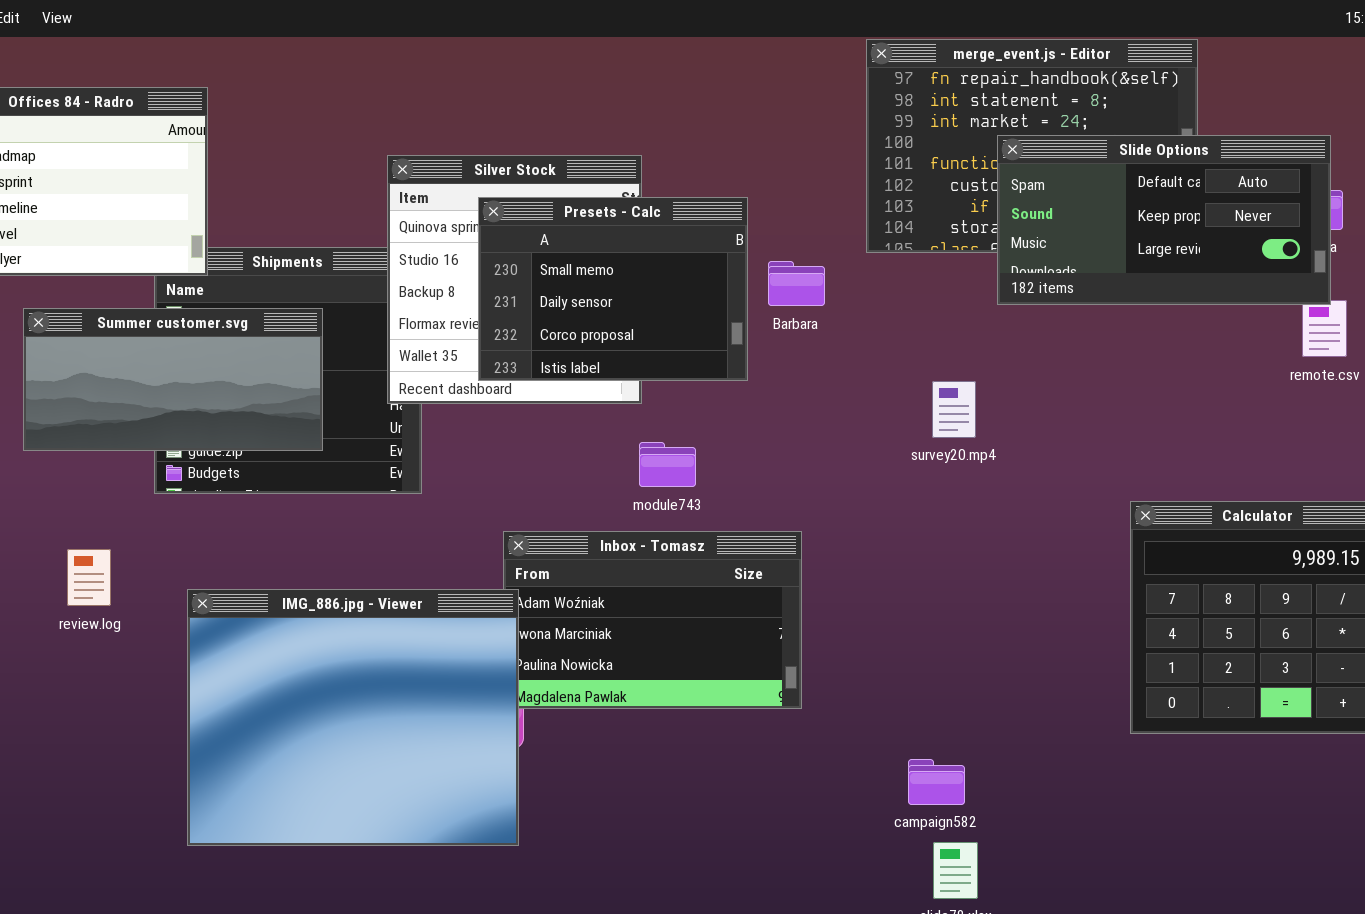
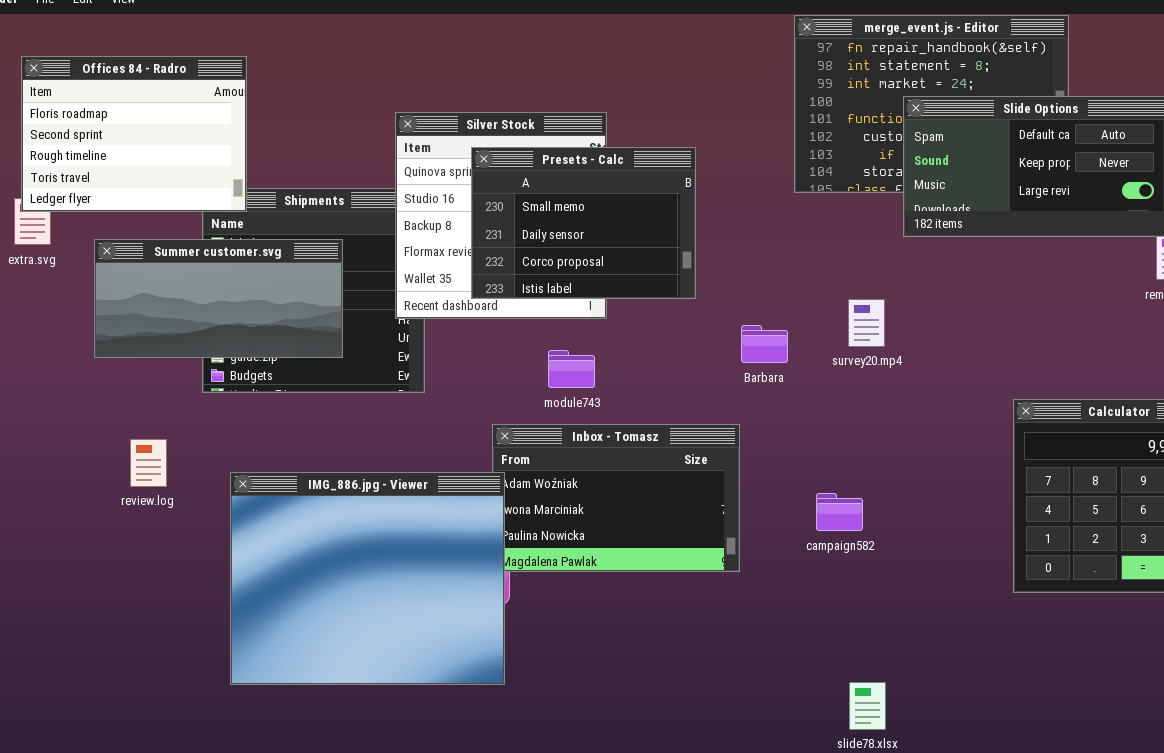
Barbara: [768,261,825,306] -> [741,325,788,363], moved
module743: [639,442,696,487] -> [548,350,595,388], moved
campaign582: [908,759,965,805] -> [816,493,863,531], moved

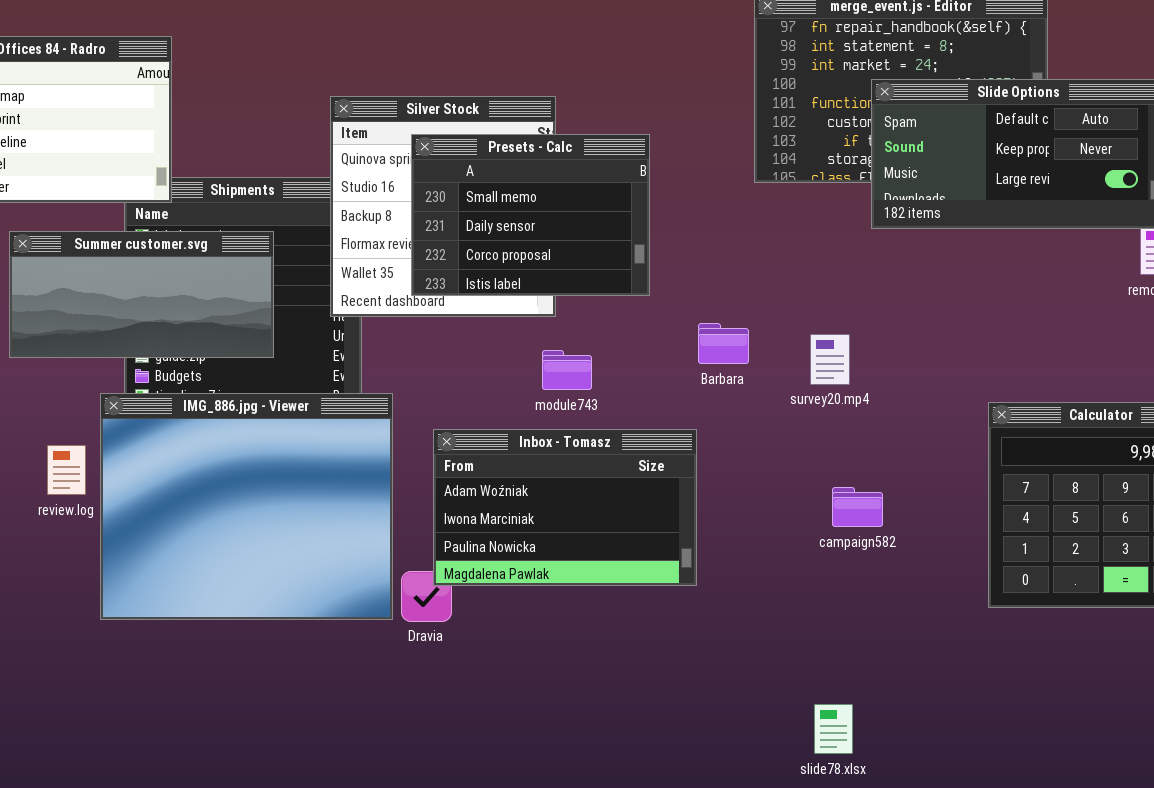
survey20.mp4: [848,299,885,347] -> [810,334,850,385], moved
module743: [548,350,595,388] -> [542,350,592,390], moved
IMG_886.jpg - Viewer: [230,472,505,685] -> [100,393,393,620], moved
campaign582: [816,493,863,531] -> [832,487,883,527], moved

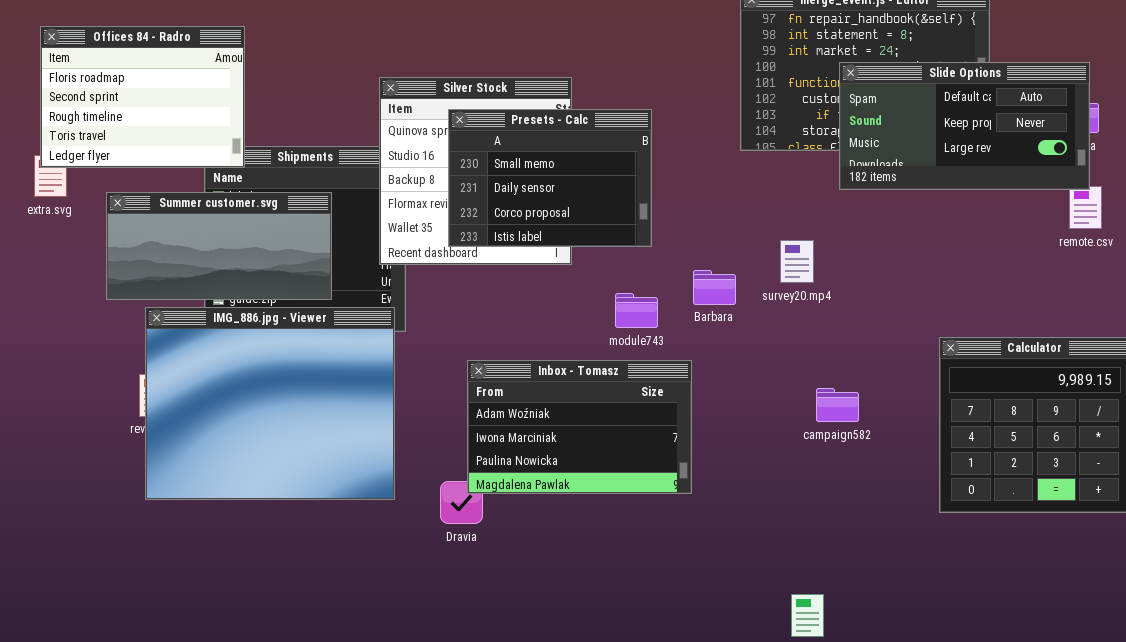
survey20.mp4: [810,334,850,385] -> [780,240,814,283], moved
module743: [542,350,592,390] -> [615,293,658,328], moved
IMG_886.jpg - Viewer: [100,393,393,620] -> [145,307,395,500], moved
campaign582: [832,487,883,527] -> [816,388,859,422], moved

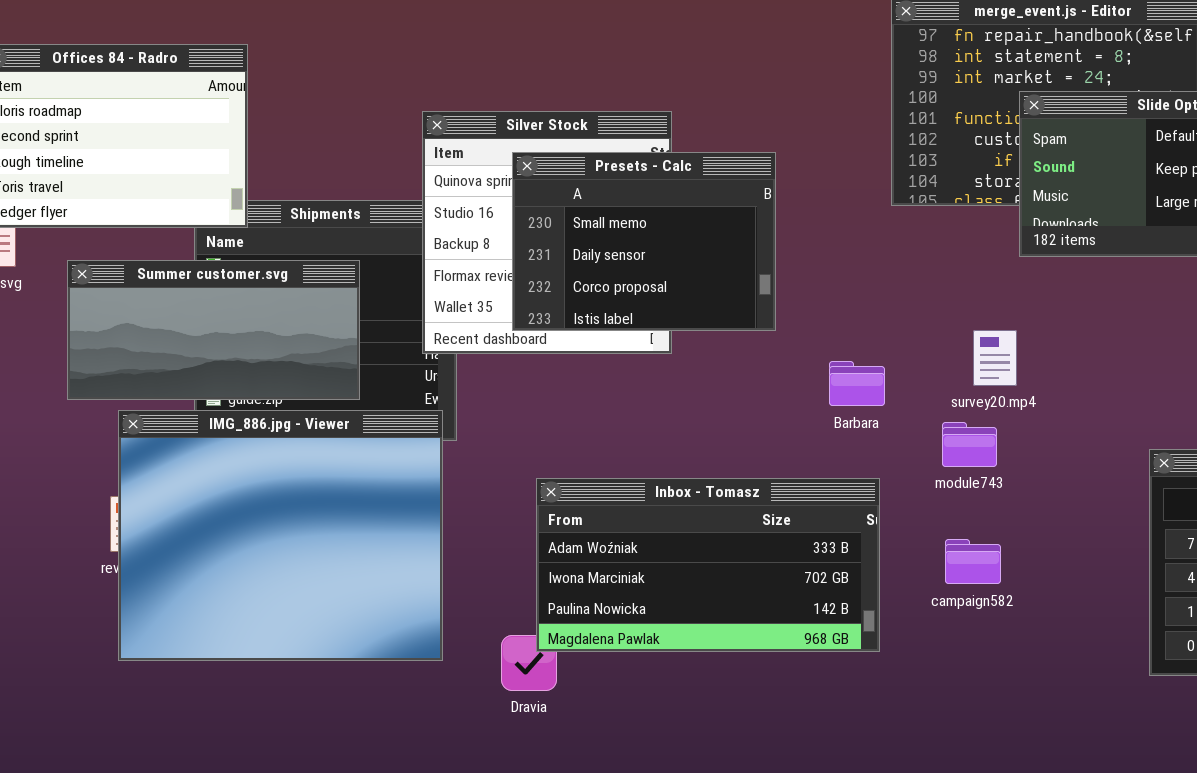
survey20.mp4: [780,240,814,283] -> [973,330,1017,386], moved
module743: [615,293,658,328] -> [942,422,997,467], moved
Inbox - Tomasz: [467,360,692,494] -> [536,478,880,652], resized
campaign582: [816,388,859,422] -> [945,539,1001,584], moved

